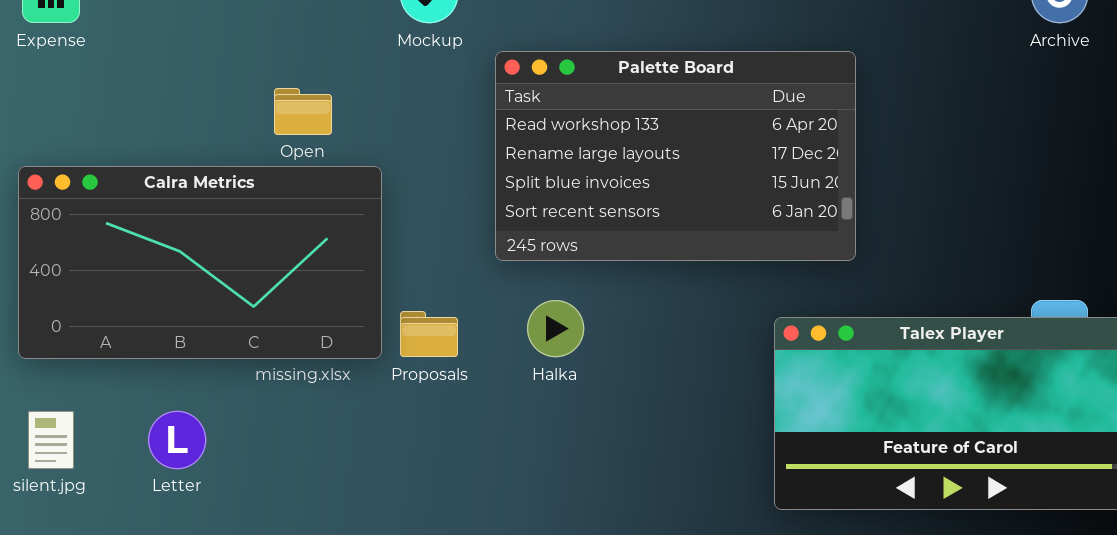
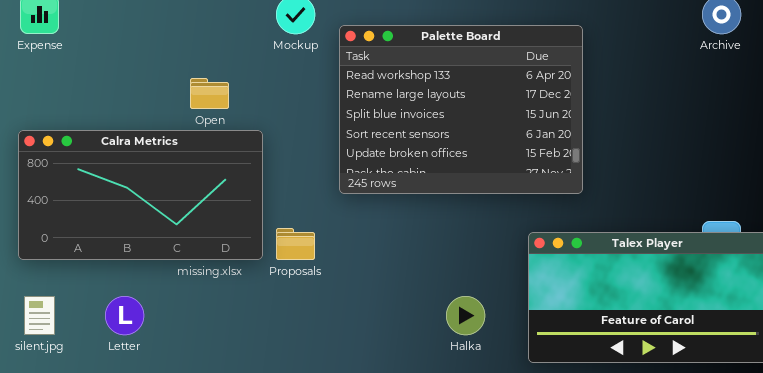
Palette Board: [495,51,856,261] -> [339,25,583,194], resized
Halka: [527,300,584,357] -> [446,296,485,335], moved

